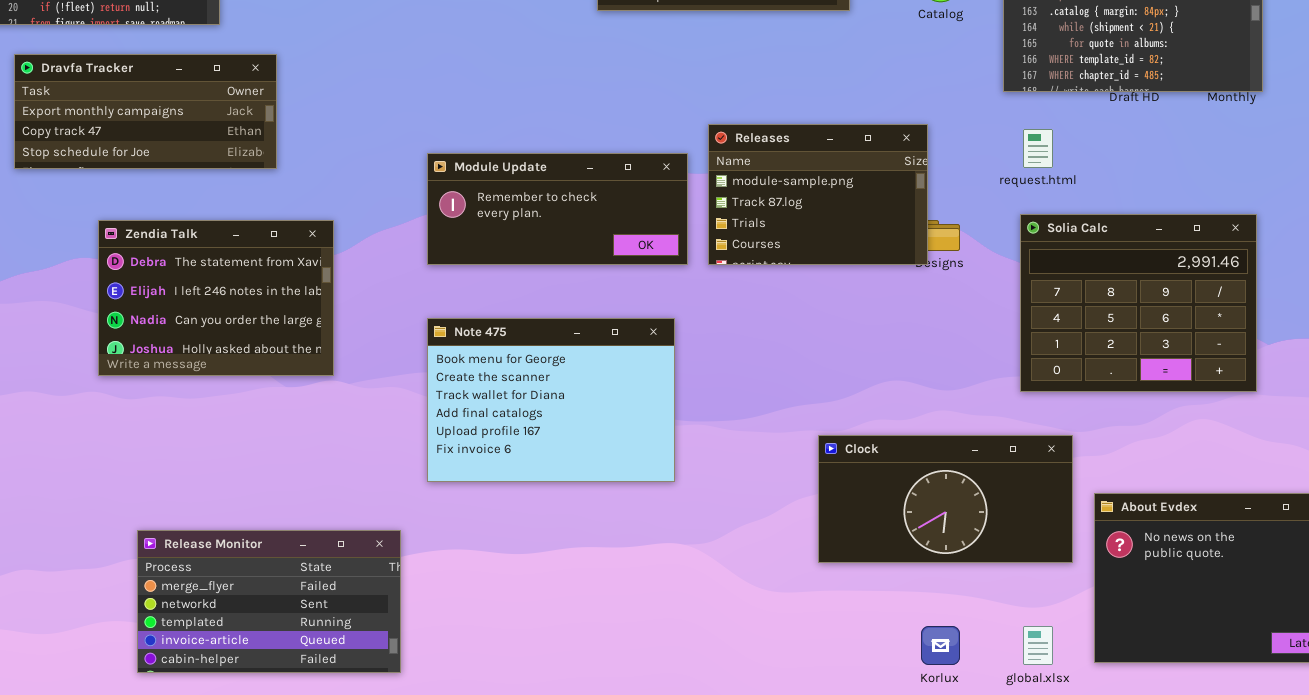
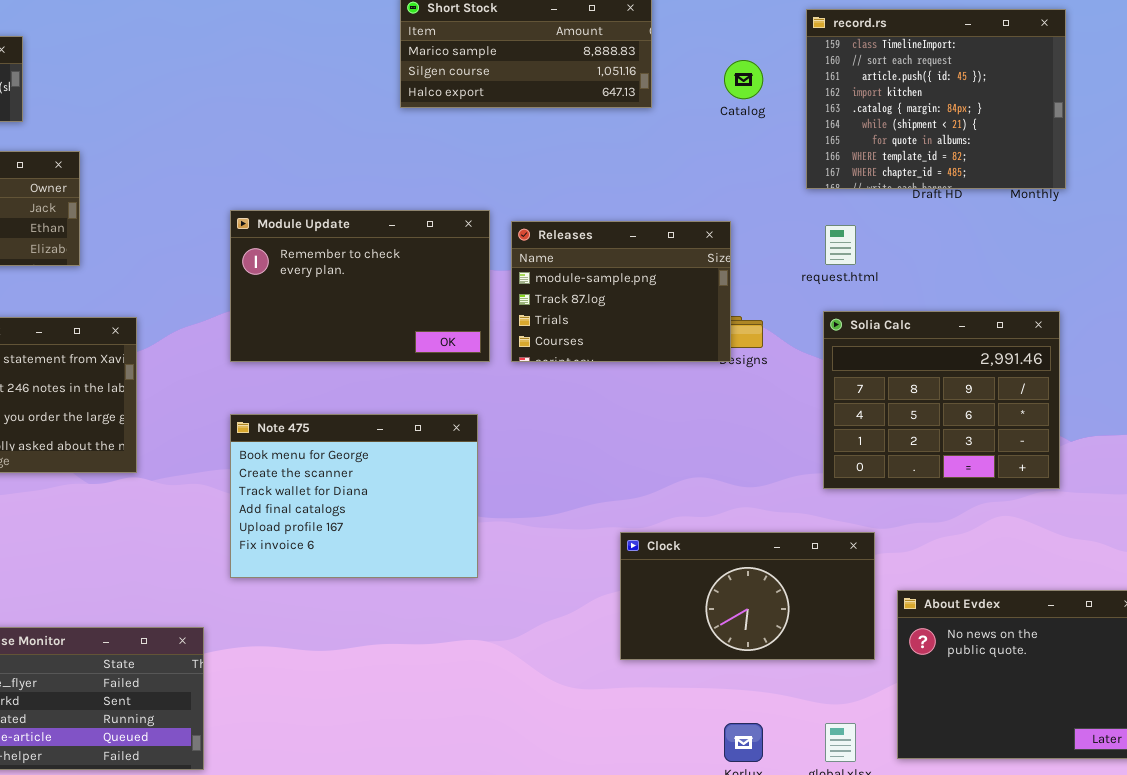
Module Update: [427,153,688,265] -> [230,210,490,362], resized

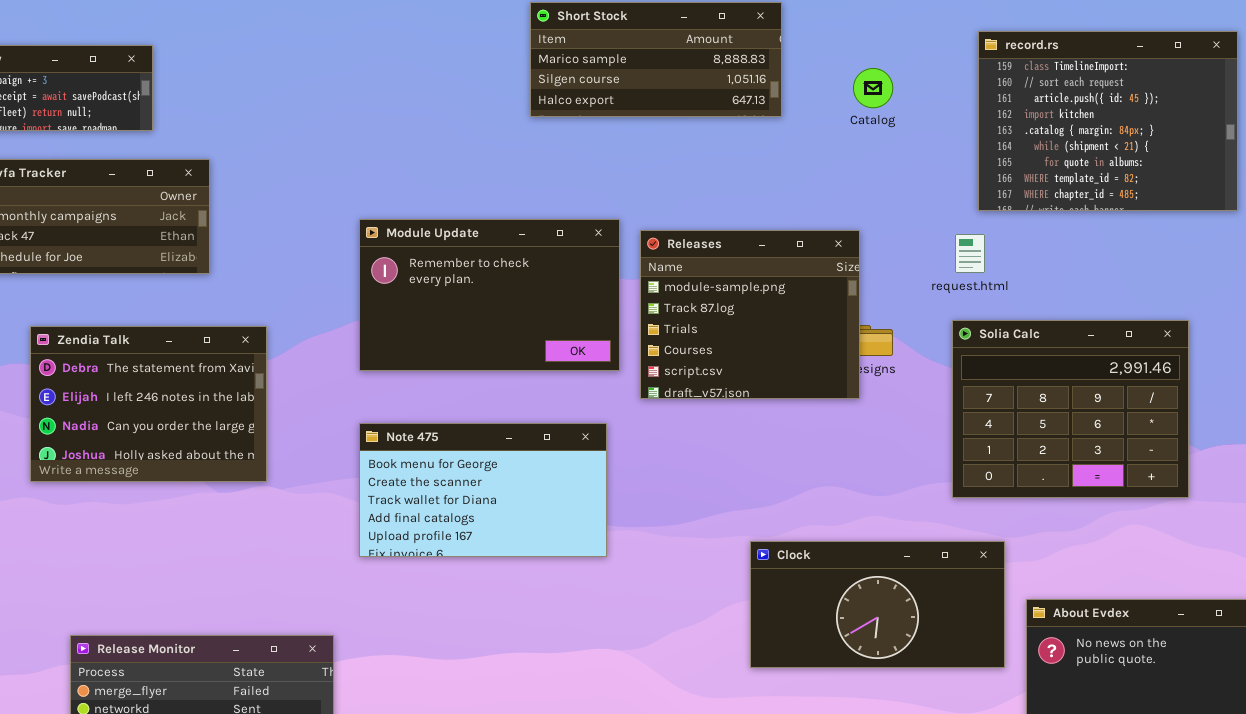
record.rs: [806,9,1066,189] -> [978,31,1238,211], moved
Releases: [511,221,731,362] -> [640,230,860,399], resized
Note 475: [230,414,478,578] -> [359,423,607,557], resized

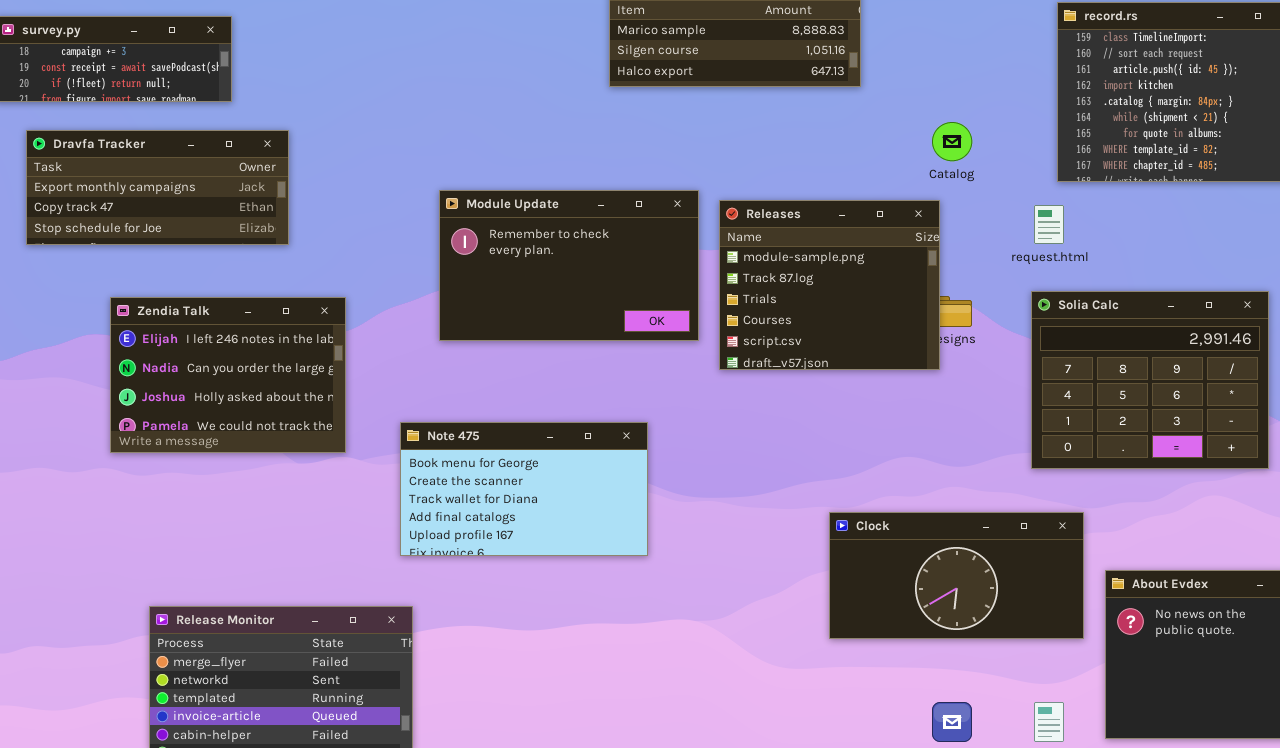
Catalog: [853,68,893,108] -> [932,122,972,161], moved
Zendia Talk: [30,326,267,482] -> [110,297,346,453], scrolled down 1 row
Note 475: [359,423,607,557] -> [400,422,648,556], moved

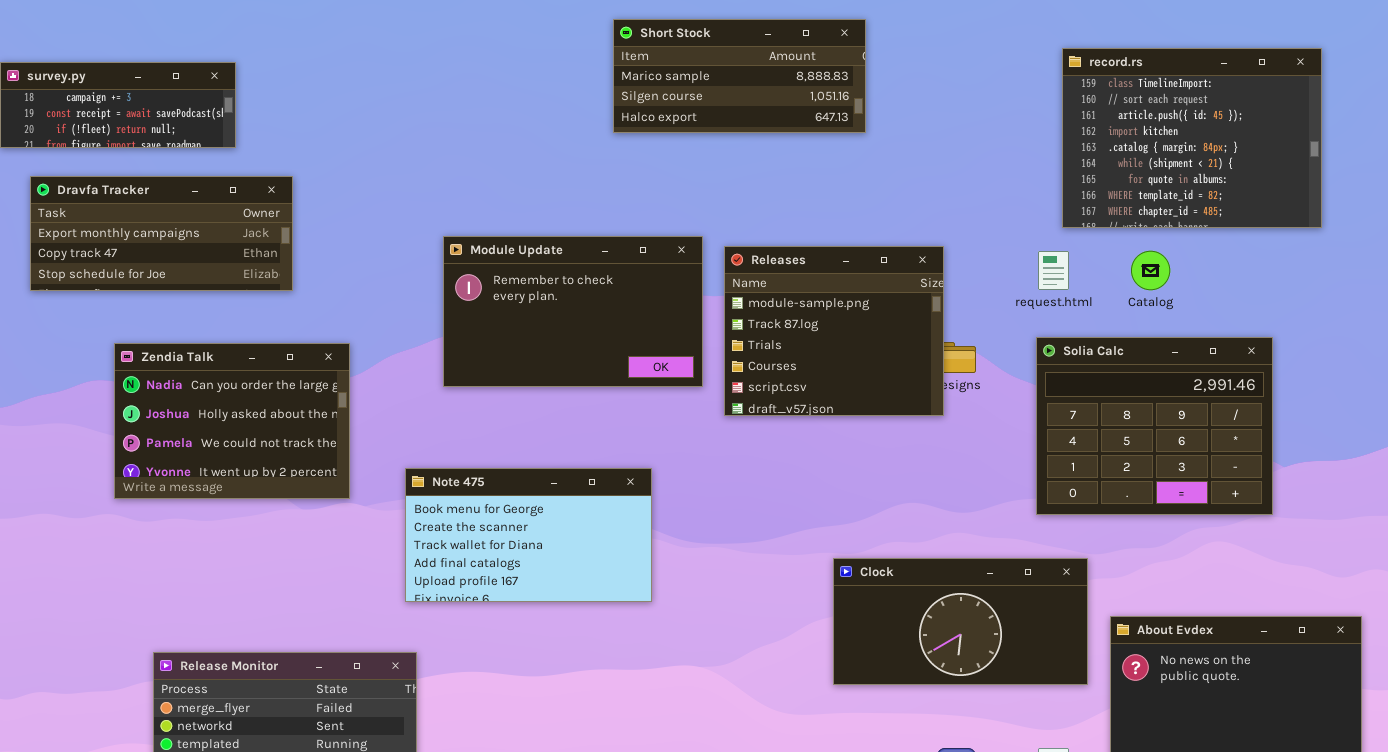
Catalog: [932,122,972,161] -> [1131,251,1170,290], moved
Zendia Talk: [110,297,346,453] -> [114,343,350,499], scrolled down 1 row

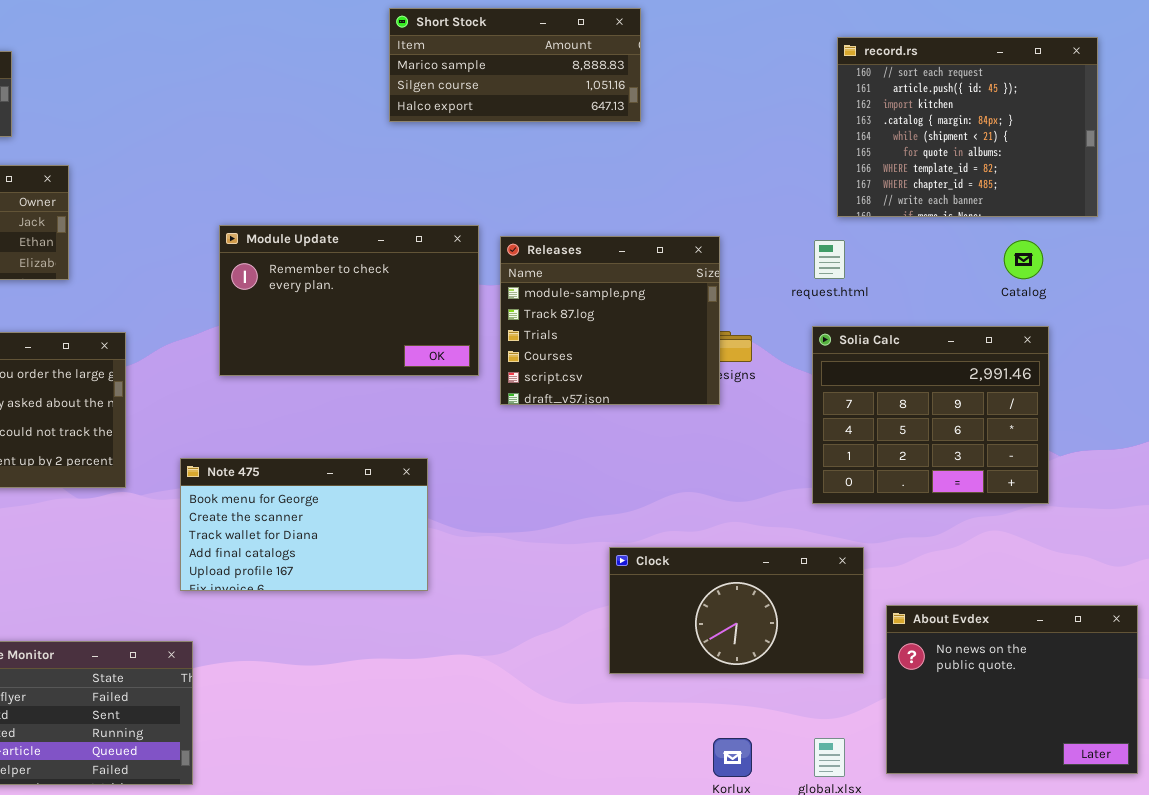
record.rs: [1062,48,1322,228] -> [837,37,1098,217], scrolled down 1 row
Catalog: [1131,251,1170,290] -> [1004,240,1043,279], moved

